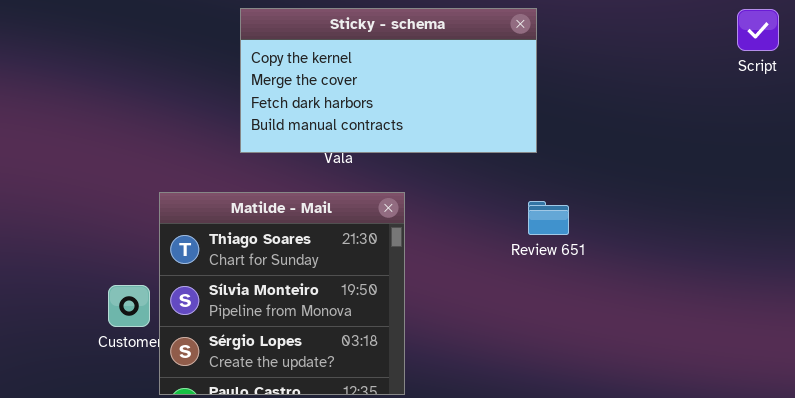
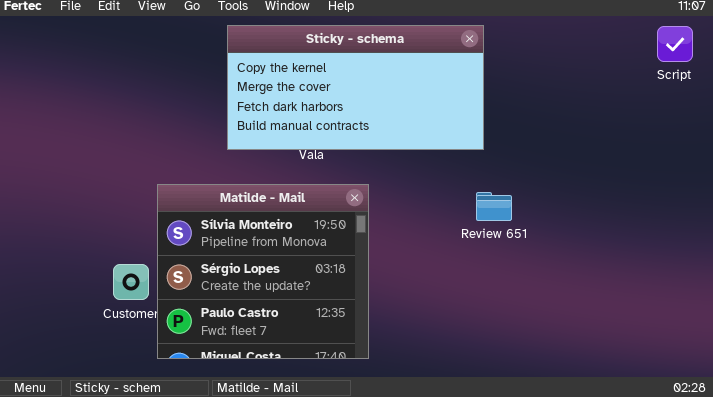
Matilde - Mail: [159,192,405,395] -> [157,184,369,359], scrolled down 1 row

